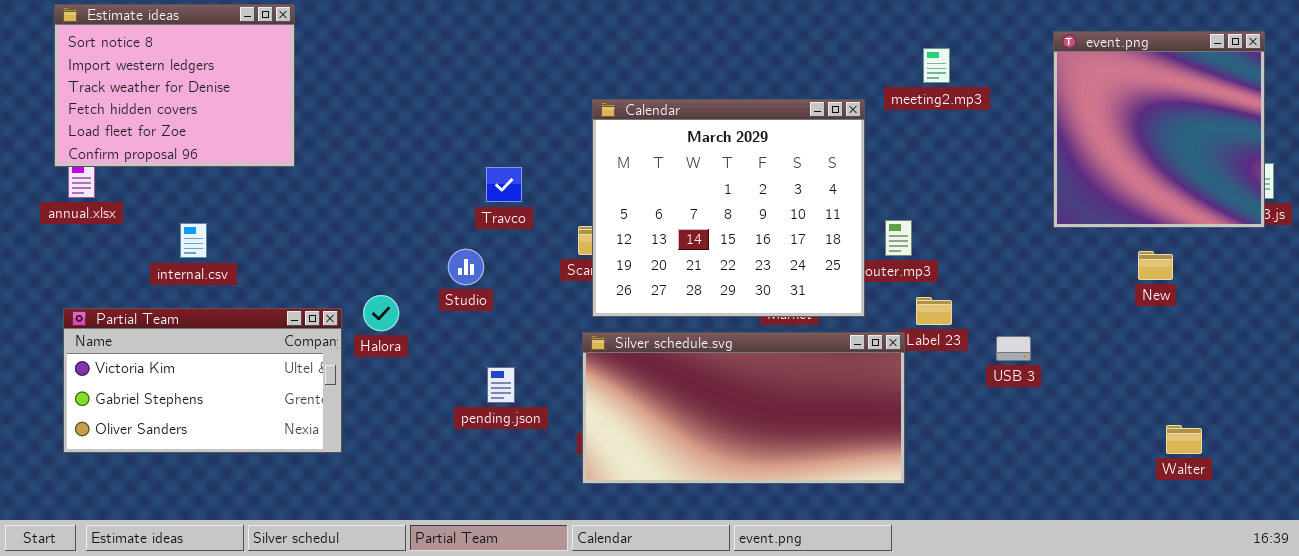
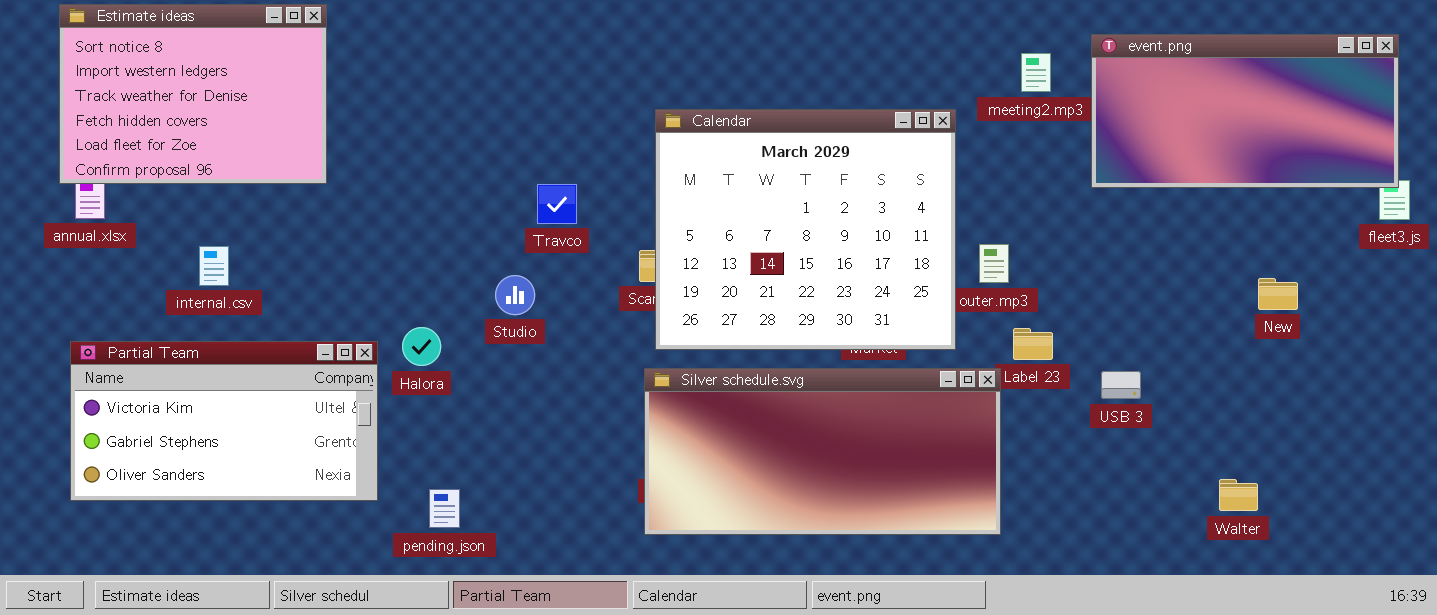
event.png: [1053,31,1265,228] -> [1091,34,1399,188], resized
pending.json: [487,367,515,403] -> [429,489,460,528], moved
Walter: [1166,425,1202,454] -> [1219,479,1258,511], moved

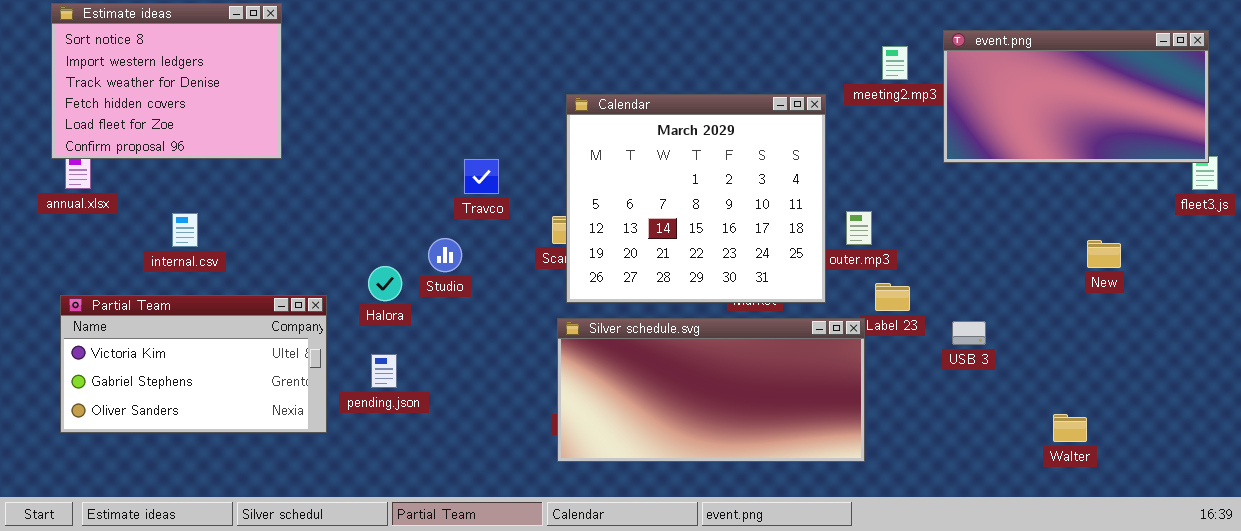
Halora: [402,327,441,366] -> [368,266,402,301], moved
pending.json: [429,489,460,528] -> [371,354,397,388], moved

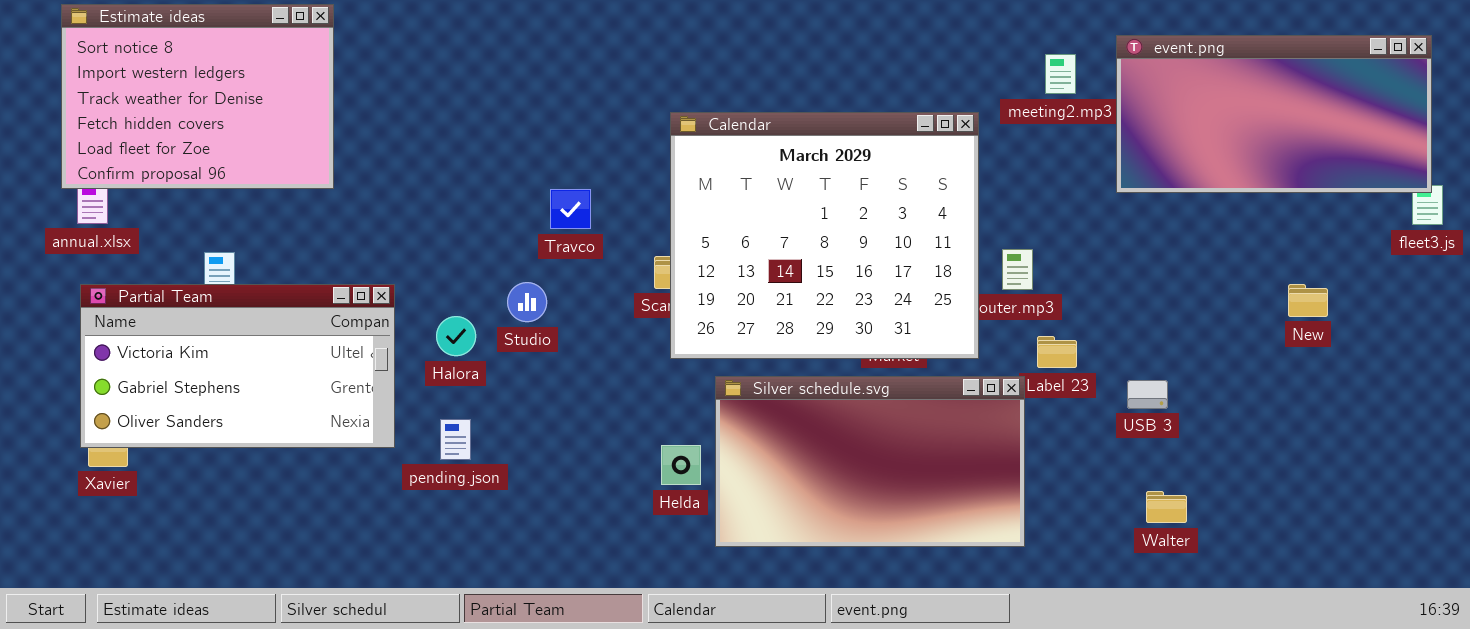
Partial Team: [60,295,327,433] -> [80,284,395,448], moved
Silver schedule.svg: [557,318,865,462] -> [715,376,1025,547], resized
Walter: [1053,414,1087,442] -> [1146,491,1187,523], moved

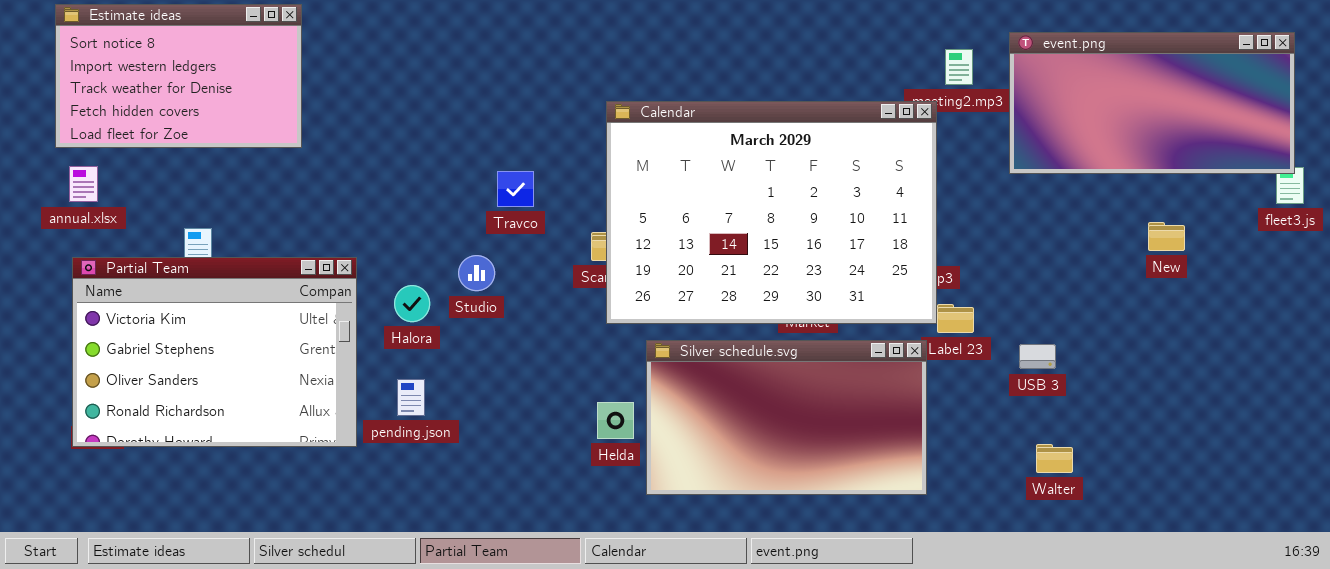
Estimate ideas: [61,4,334,189] -> [55,4,302,148], resized
Calendar: [670,112,979,359] -> [606,101,937,324], resized
Partial Team: [80,284,395,448] -> [72,257,357,447], resized
New: [1288,284,1328,317] -> [1148,222,1185,251], moved

